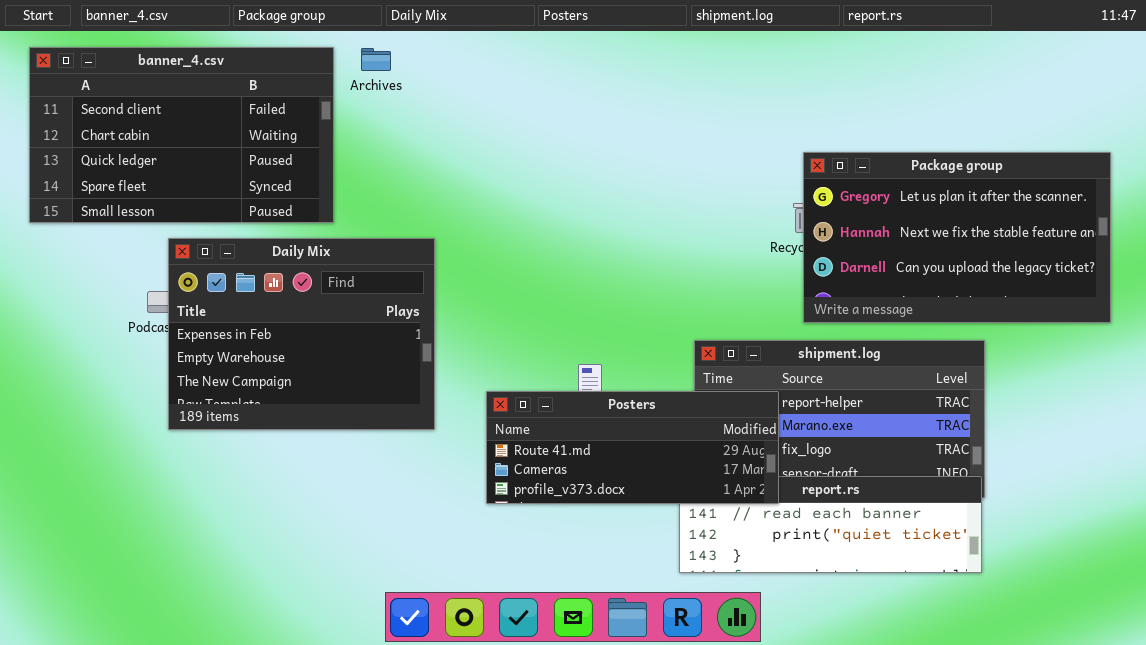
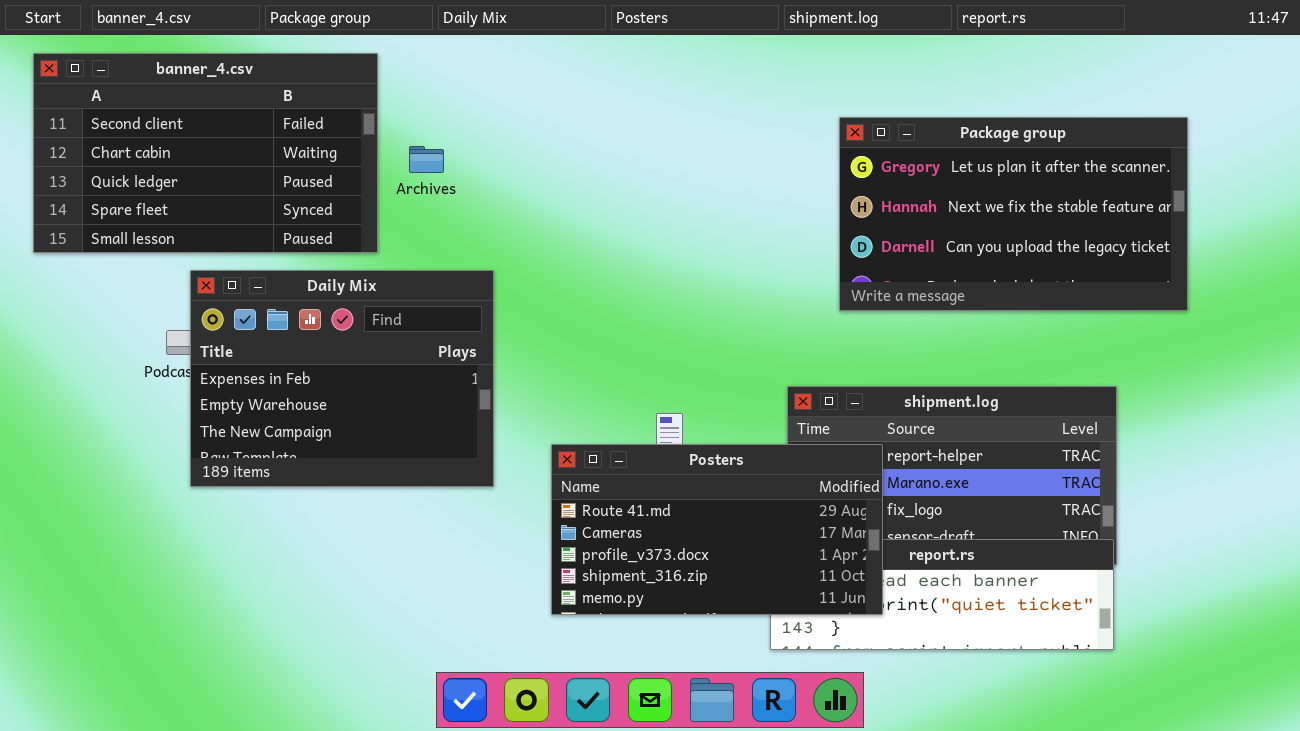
Archives: [361,48,391,71] -> [409,146,444,173], moved
Package group: [803,152,1111,323] -> [839,117,1188,311], moved
Posters: [486,391,779,504] -> [551,444,883,615], resized

